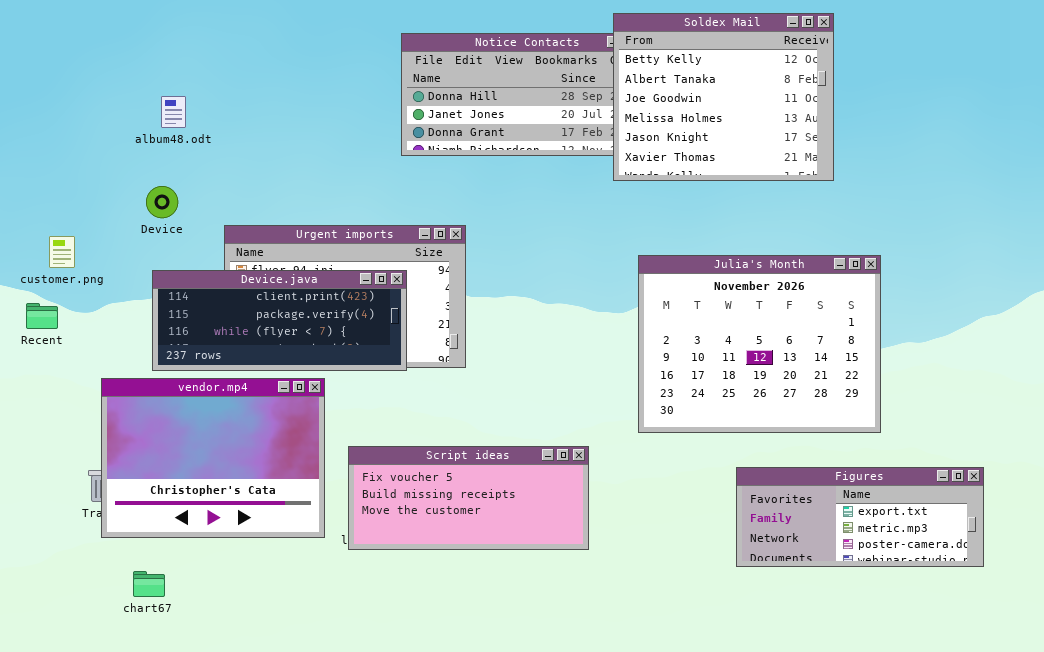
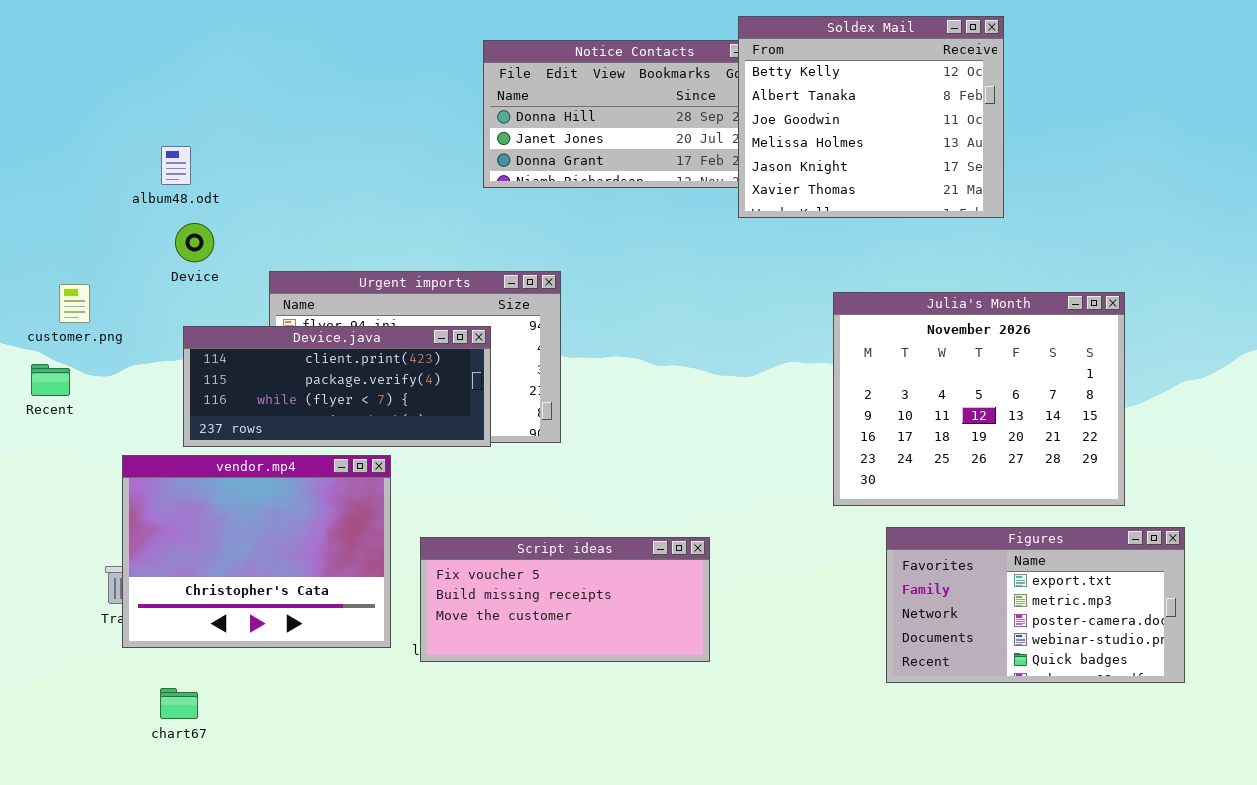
album48.odt: [161,96,186,128] -> [161,146,191,185], moved
Julia's Month: [638,255,881,433] -> [833,292,1125,506], moved
Figures: [736,467,984,567] -> [886,527,1185,683], resized

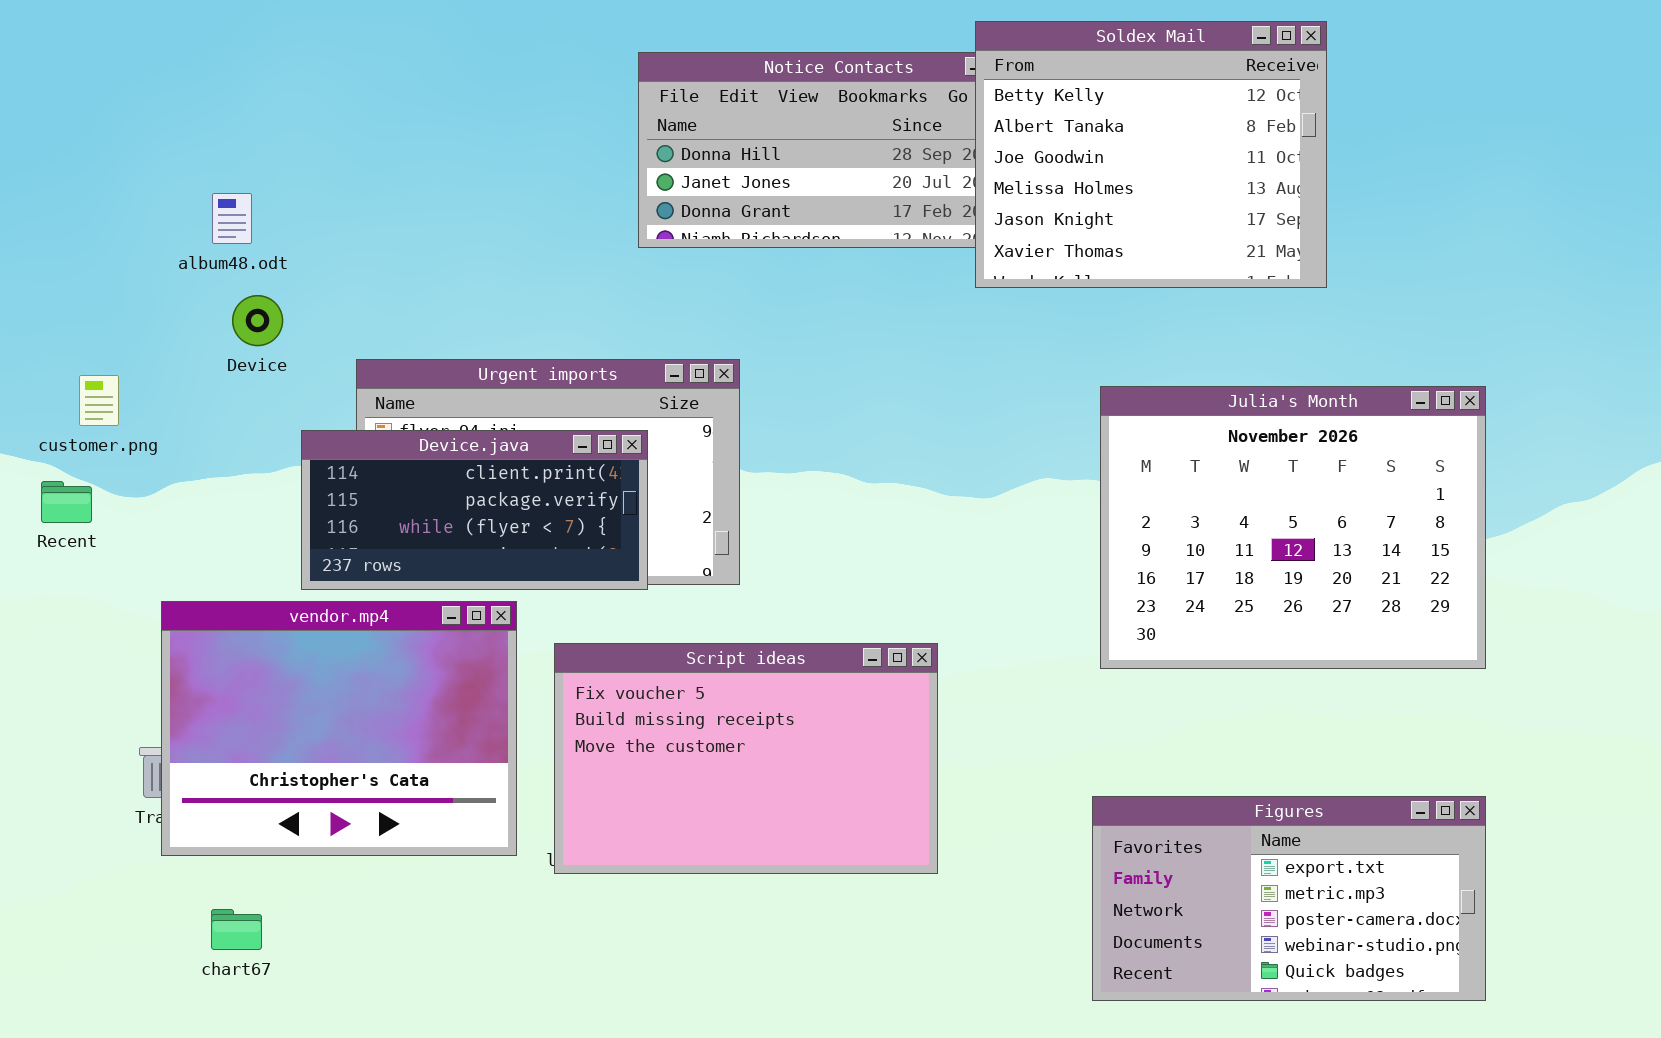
Device.java: [183,326,491,447] -> [301,430,648,590], resized
Figures: [886,527,1185,683] -> [1092,796,1486,1001], moved
Script ideas: [420,537,710,662] -> [554,643,938,874], resized

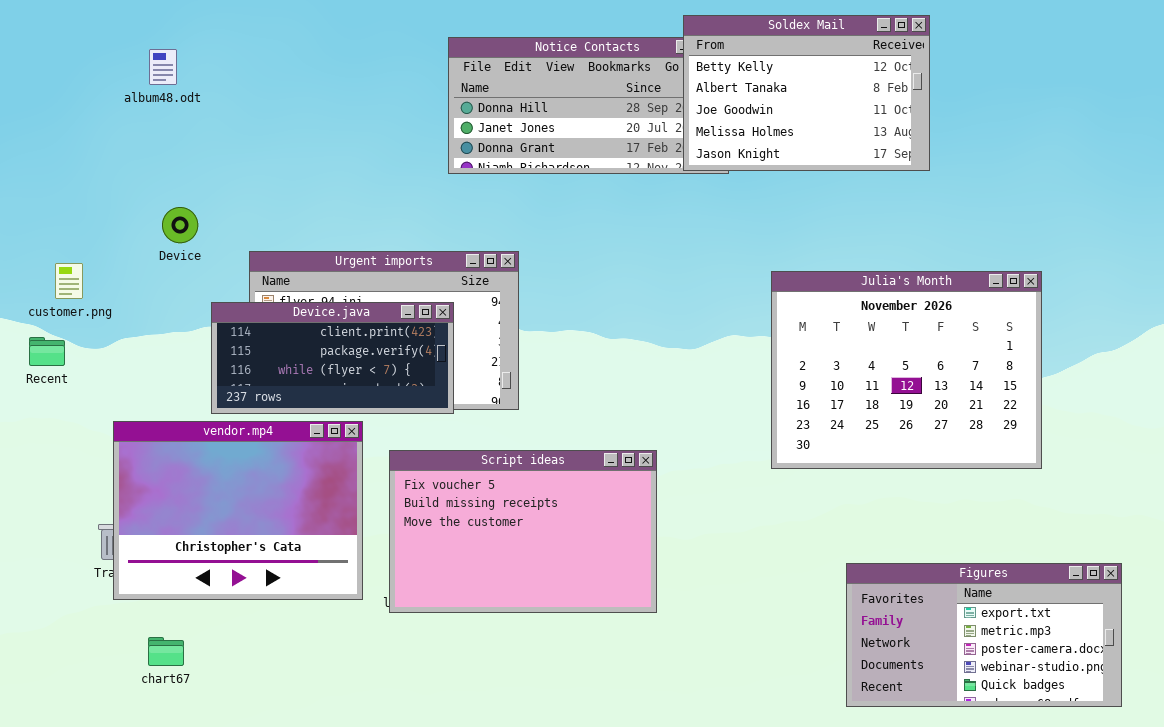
Soldex Mail: [975,21,1327,288] -> [683,15,930,171], resized
album48.odt: [212,193,252,244] -> [149,49,177,85], moved
Figures: [1092,796,1486,1001] -> [846,563,1122,707], moved

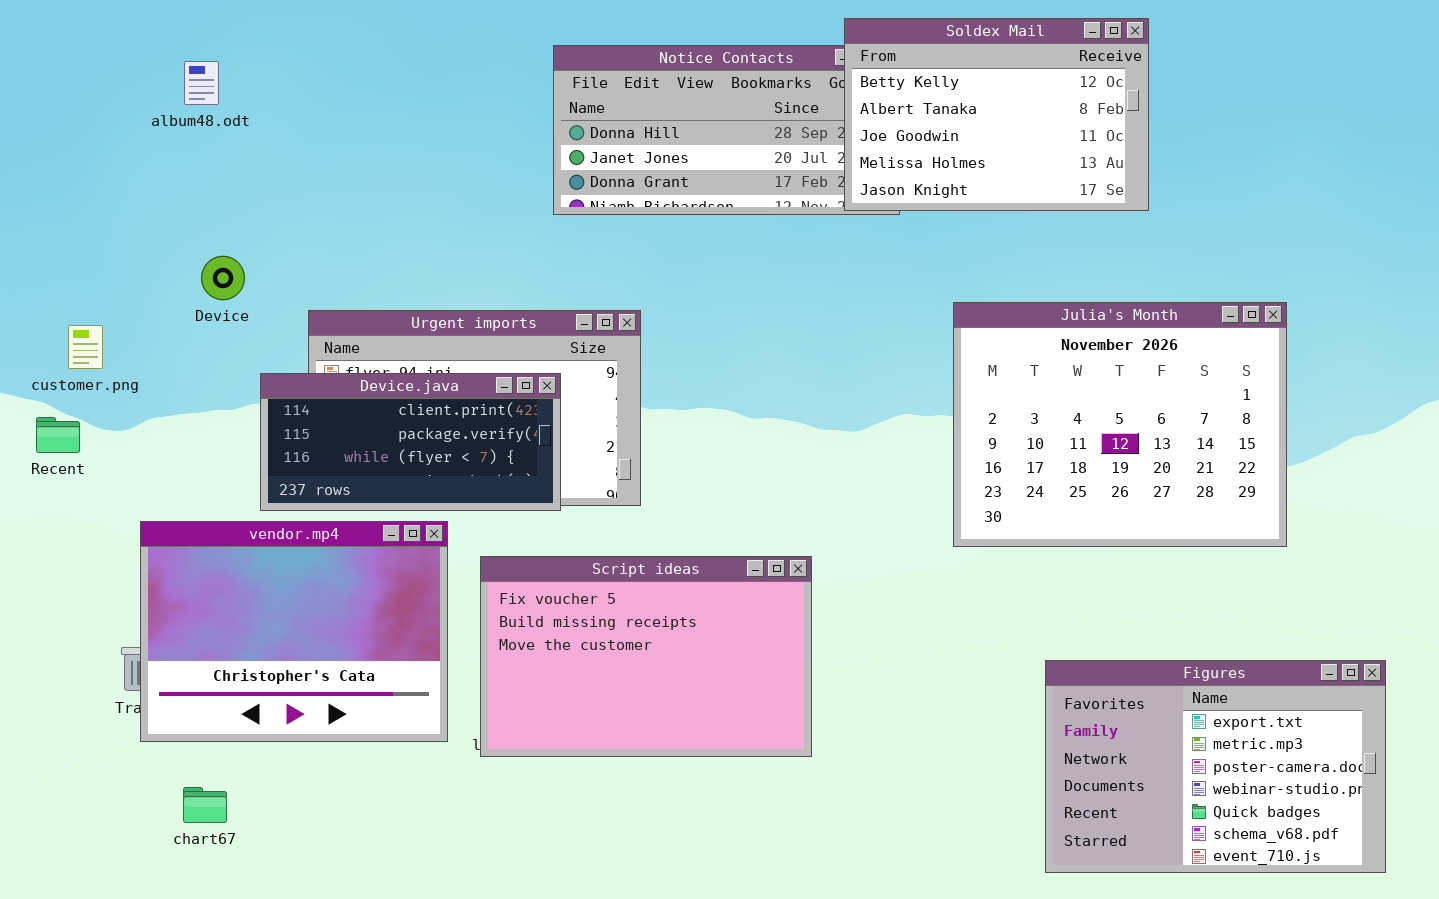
Julia's Month: [771,271,1042,469] -> [953,302,1287,547], moved
Figures: [846,563,1122,707] -> [1045,660,1386,873], resized

